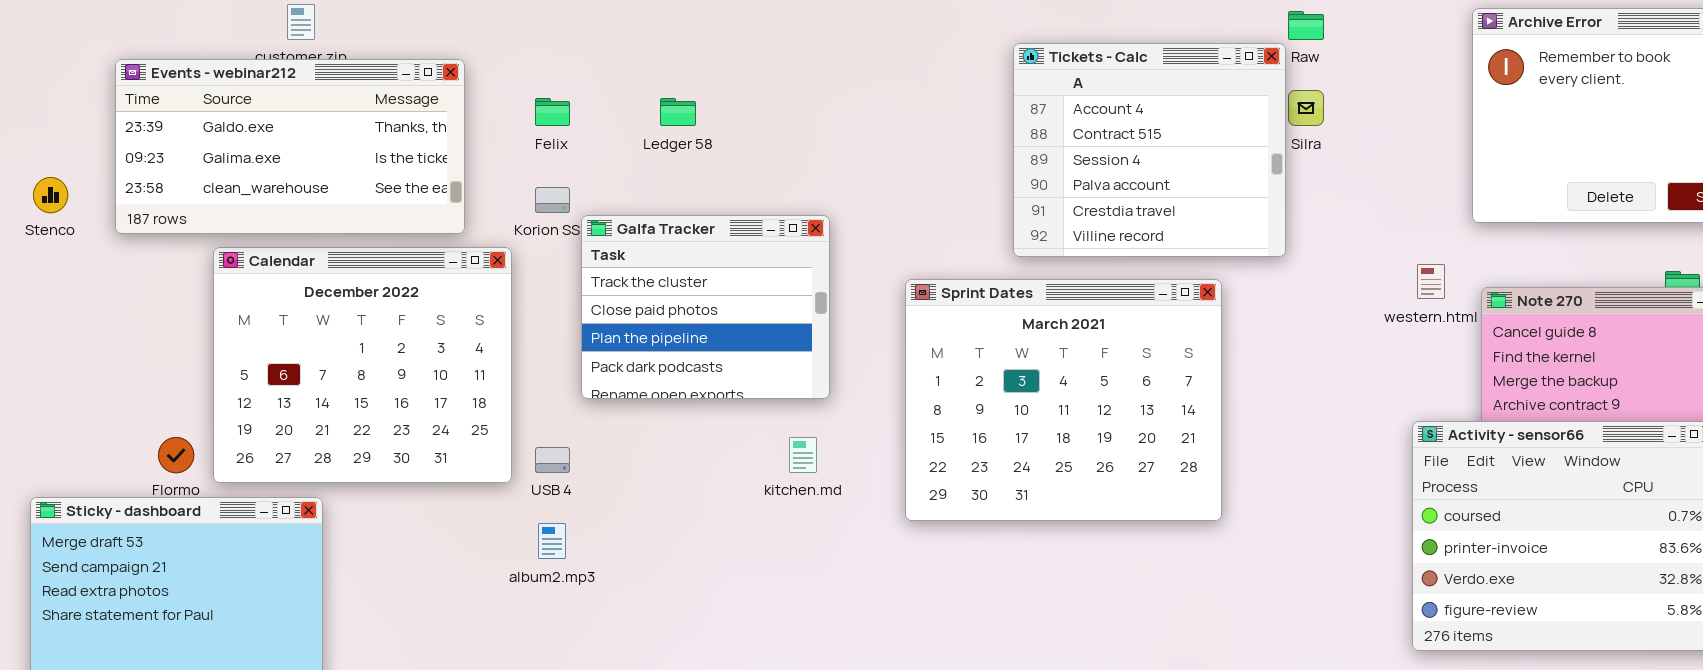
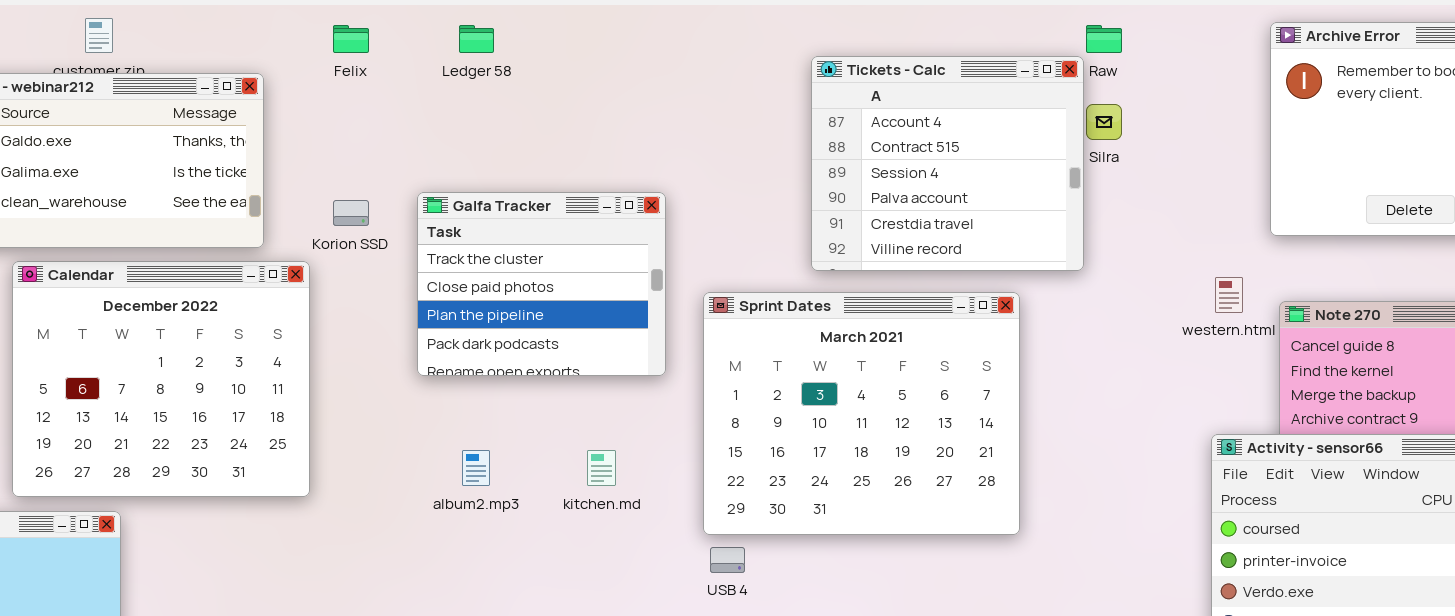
Felix: [535,98,570,126] -> [333,25,369,53], moved
Ledger 58: [660,98,696,126] -> [459,25,494,53], moved
Galfa Tracker: [581,215,830,399] -> [417,192,666,376], moved
USB 4: [535,447,570,473] -> [710,547,745,573], moved
album2.mp3: [538,523,566,559] -> [462,450,490,486], moved

